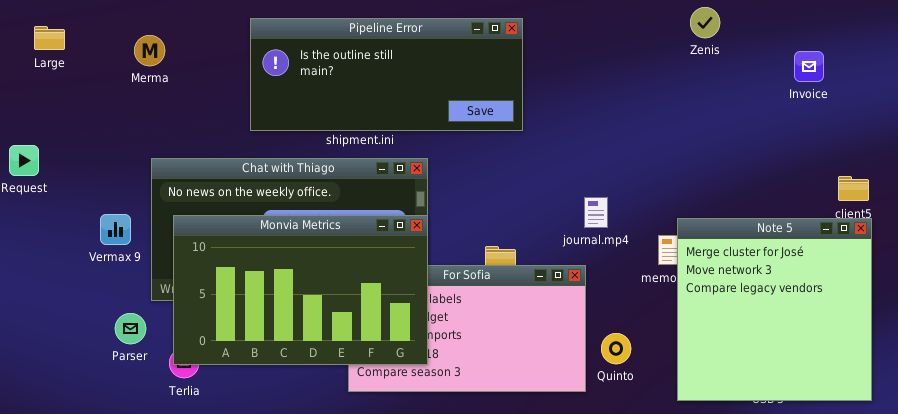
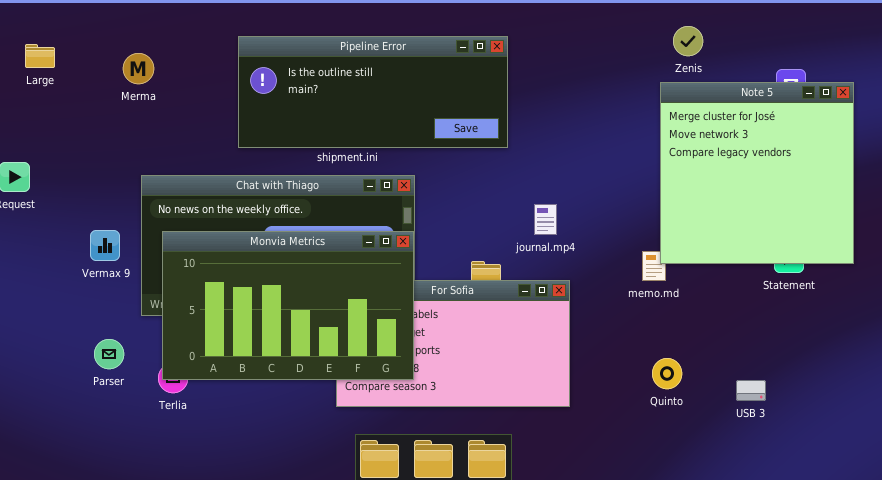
journal.mp4: [584,197,608,228] -> [534,204,557,235], moved
Note 5: [677,218,872,401] -> [660,82,854,264], moved
Parser: [115,313,146,344] -> [94,339,124,369], moved
Quinto: [601,333,631,364] -> [652,358,682,389], moved

